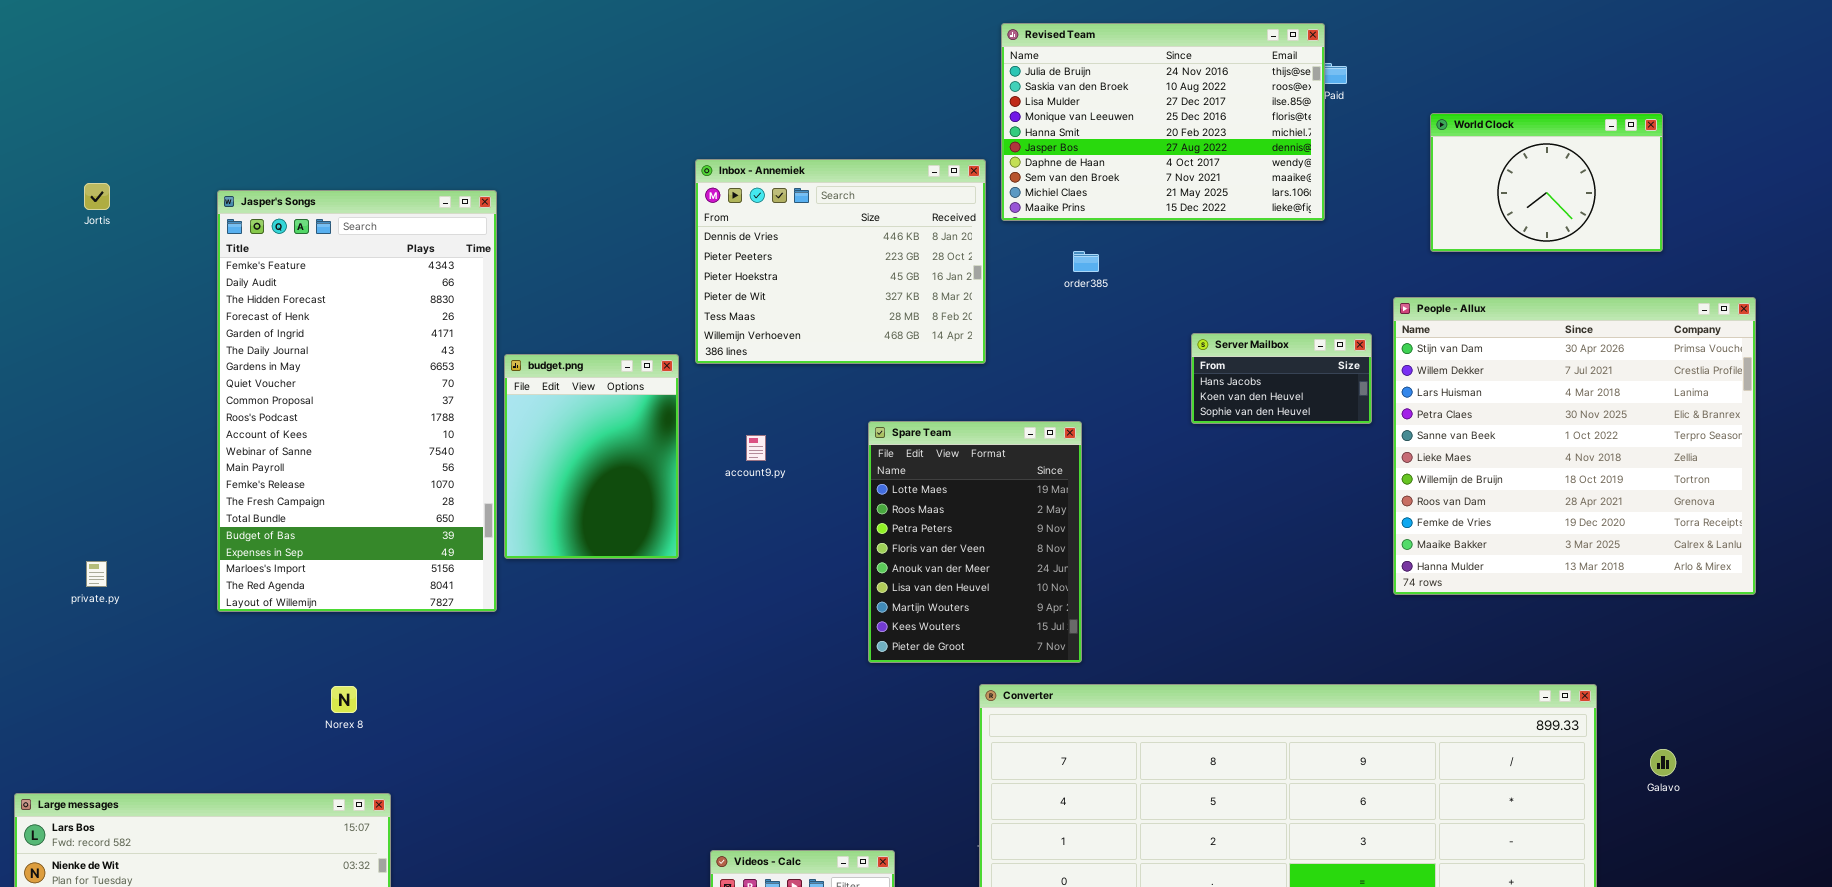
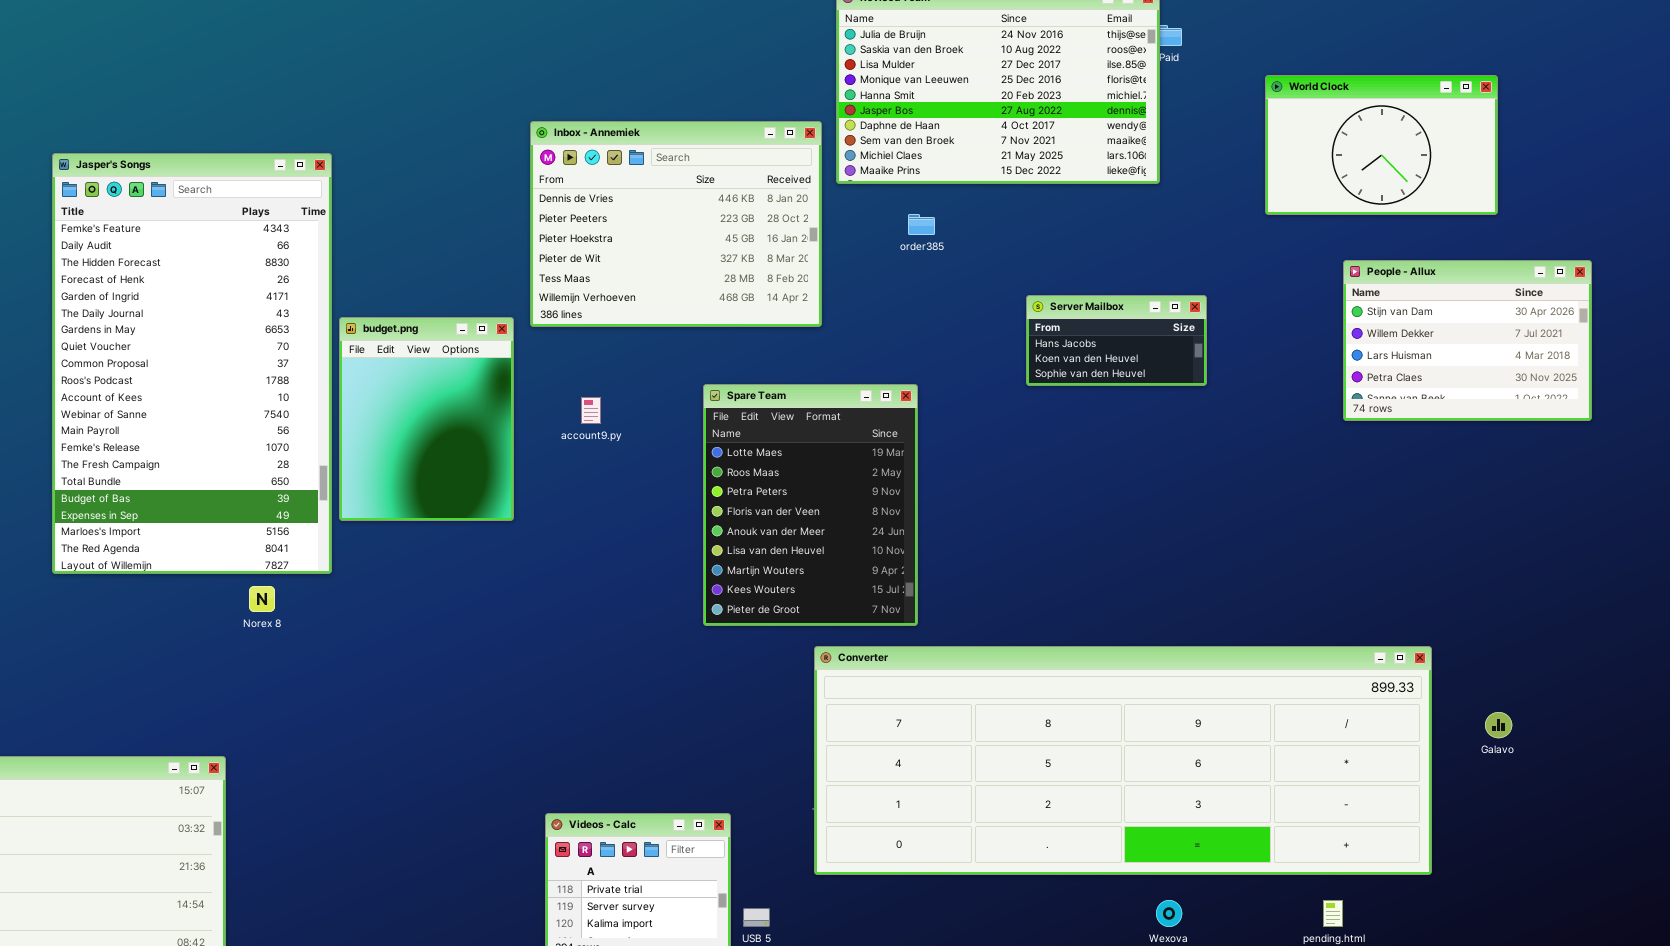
People - Allux: [1393,297,1756,595] -> [1343,260,1592,421], resized
Norex 8: [331,686,357,713] -> [249,586,275,612], moved

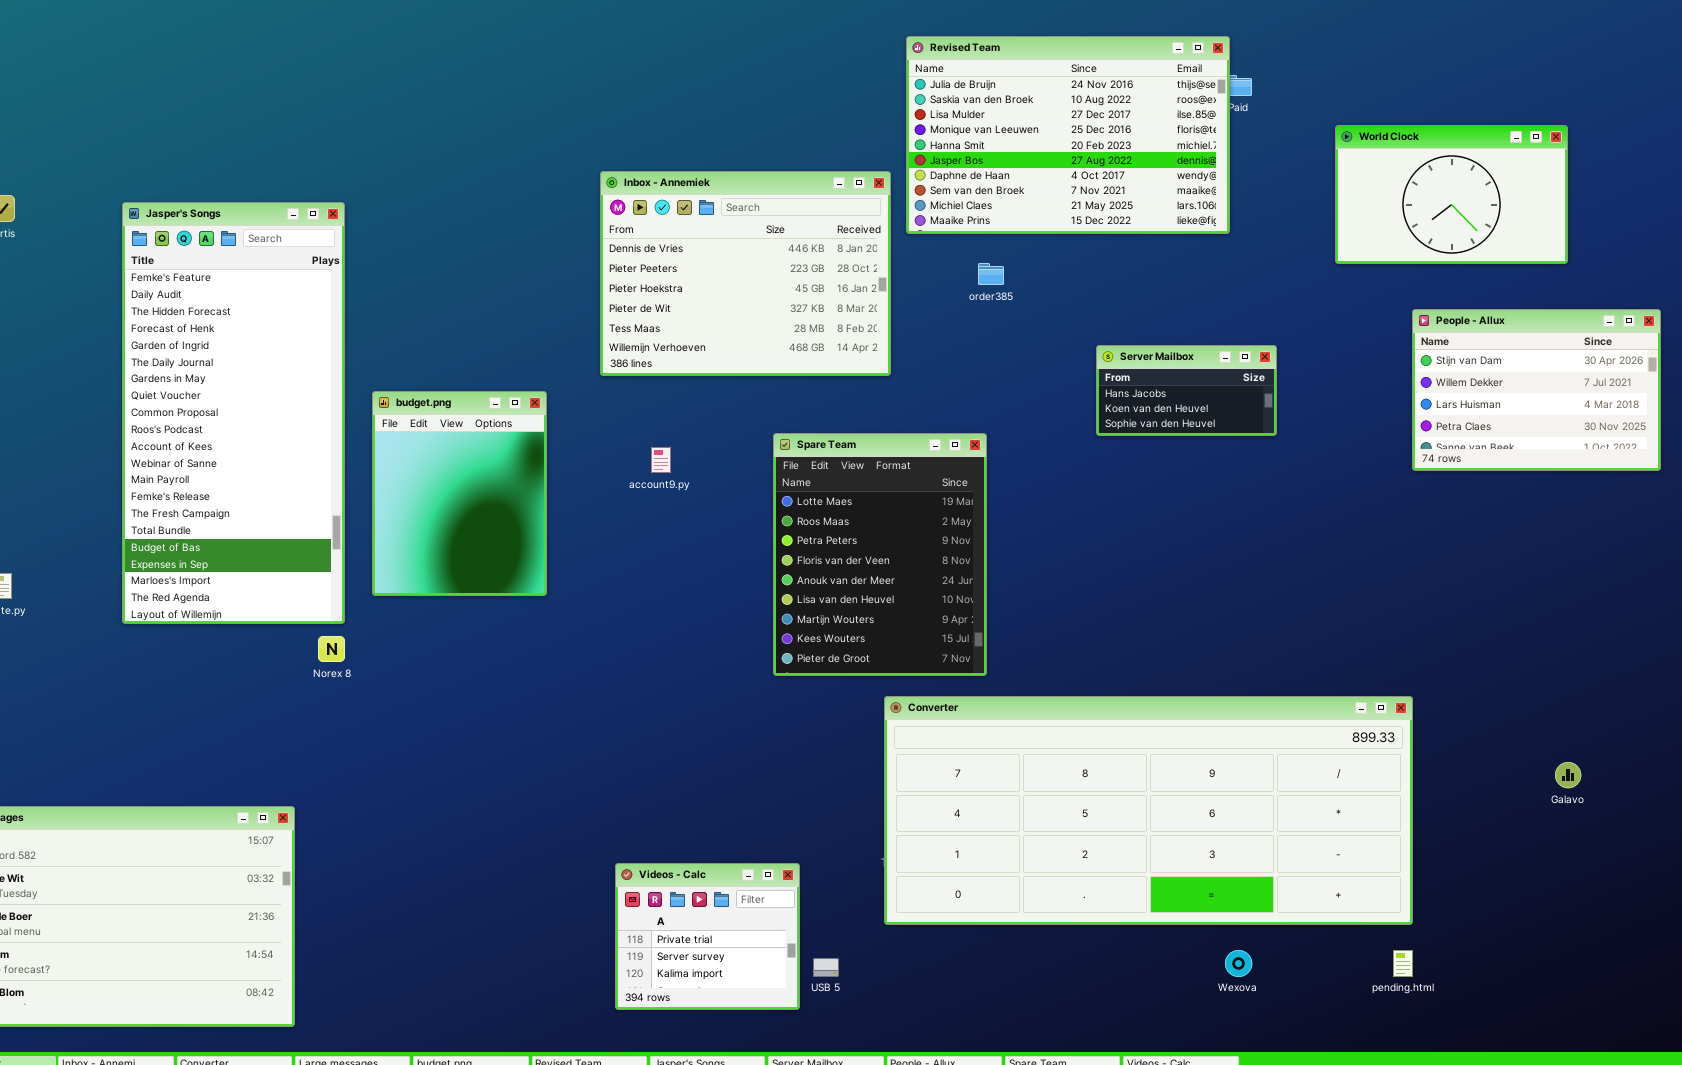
Jasper's Songs: [52,153,332,574] -> [122,202,345,624], resized
budget.png: [339,317,514,521] -> [372,391,547,596], moved
Converter: [814,646,1432,875] -> [884,696,1413,925], resized

